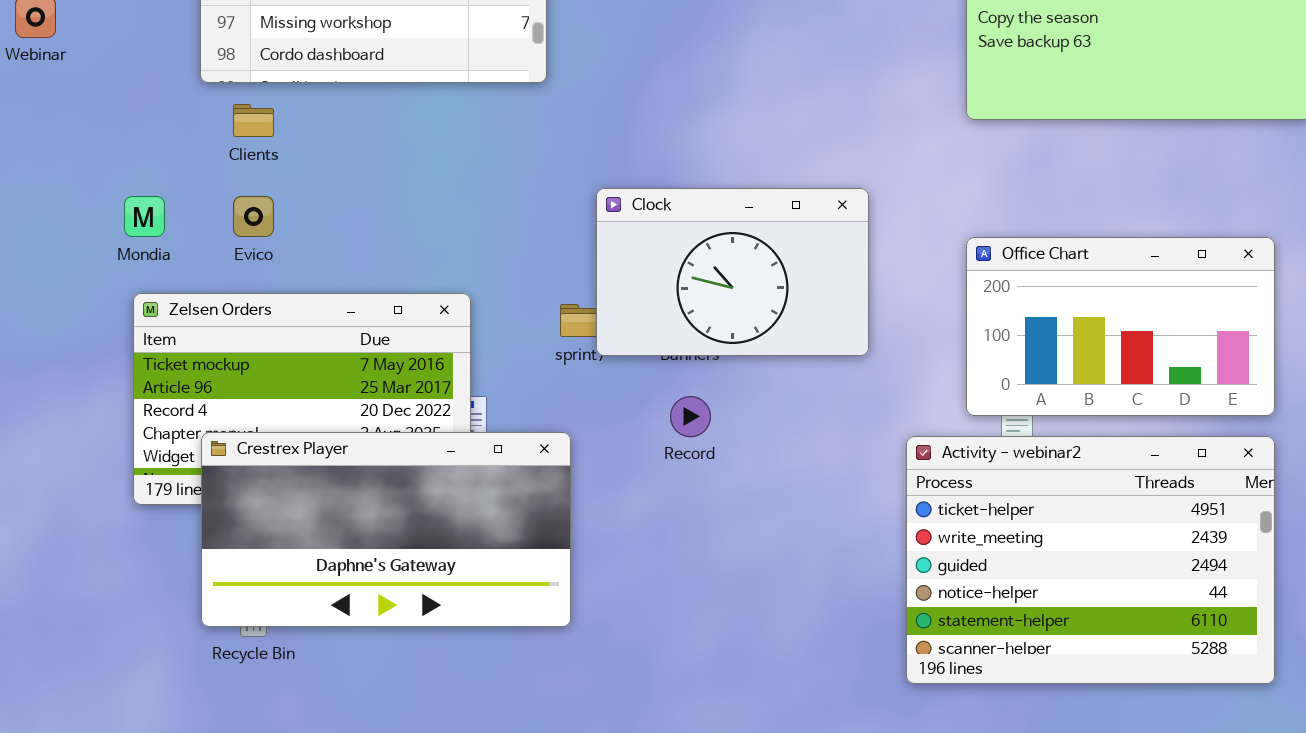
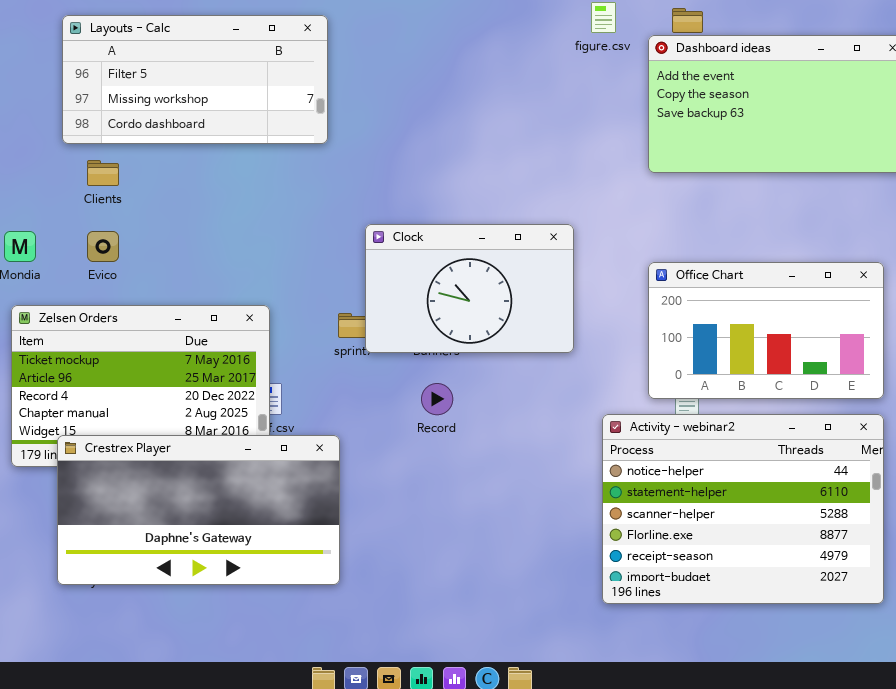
Crestrex Player: [201,432,571,627] -> [57,435,340,585], moved
Activity - webinar2: [906,436,1275,684] -> [602,414,884,604], scrolled down 3 rows

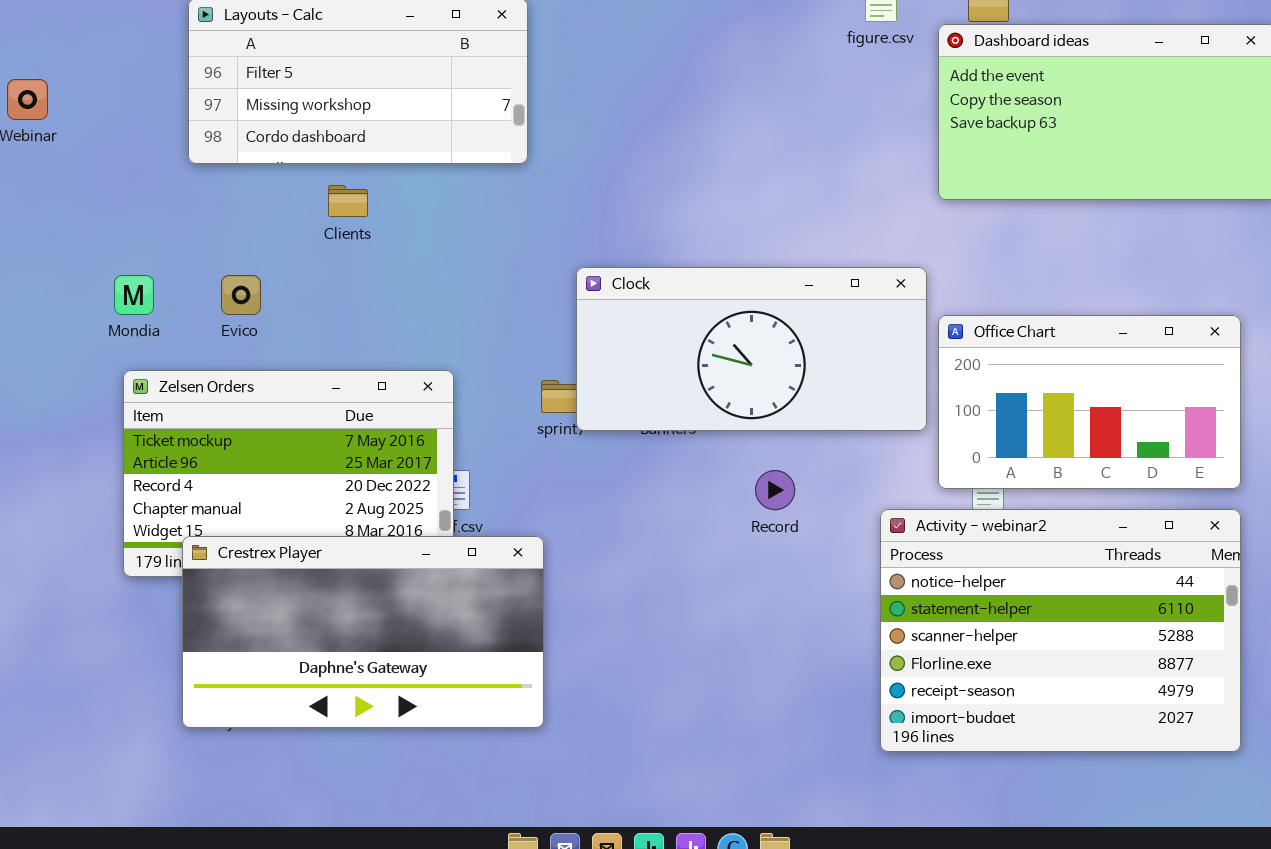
Clients: [87,160,119,186] -> [328,185,368,217], moved
Clock: [365,224,574,353] -> [576,267,927,431], resized
Record: [421,383,453,415] -> [755,470,795,510], moved

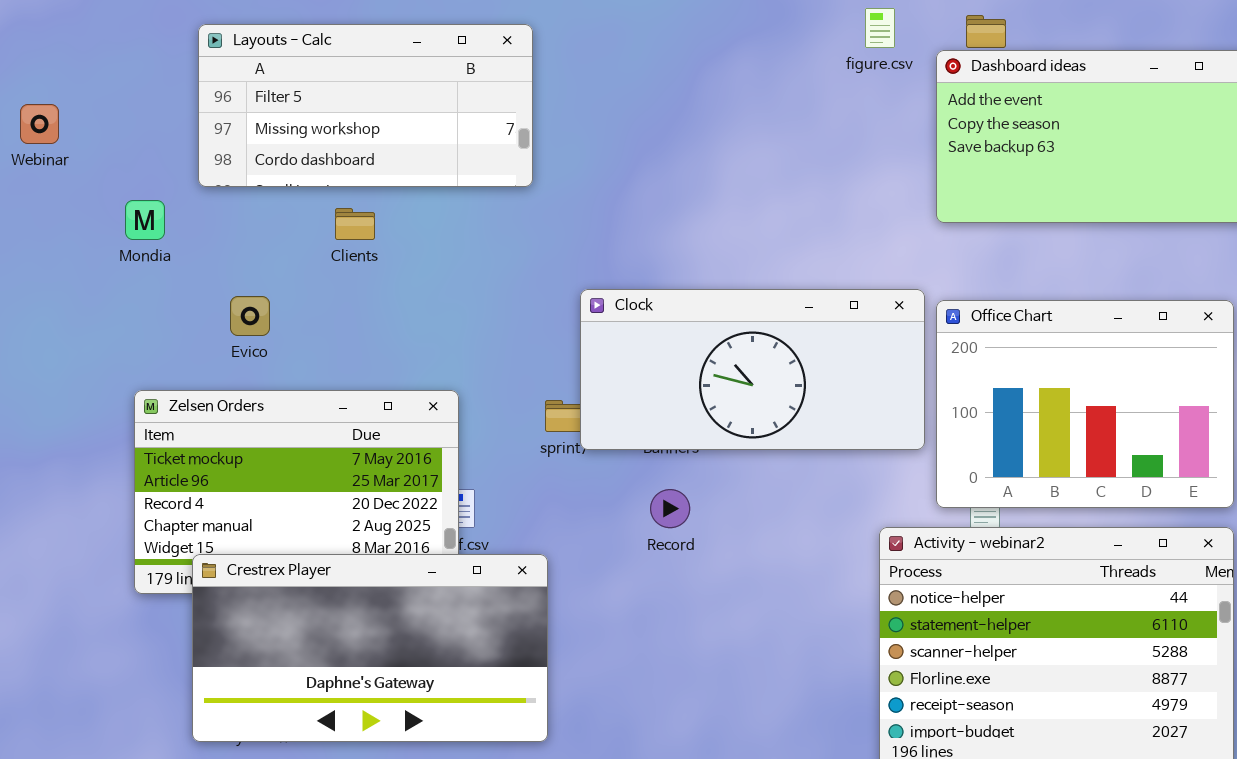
Mondia: [114,275,154,315] -> [125,200,165,240], moved
Office Chart: [938,315,1241,489] -> [936,300,1234,508], resized
Record: [755,470,795,510] -> [650,489,690,528], moved

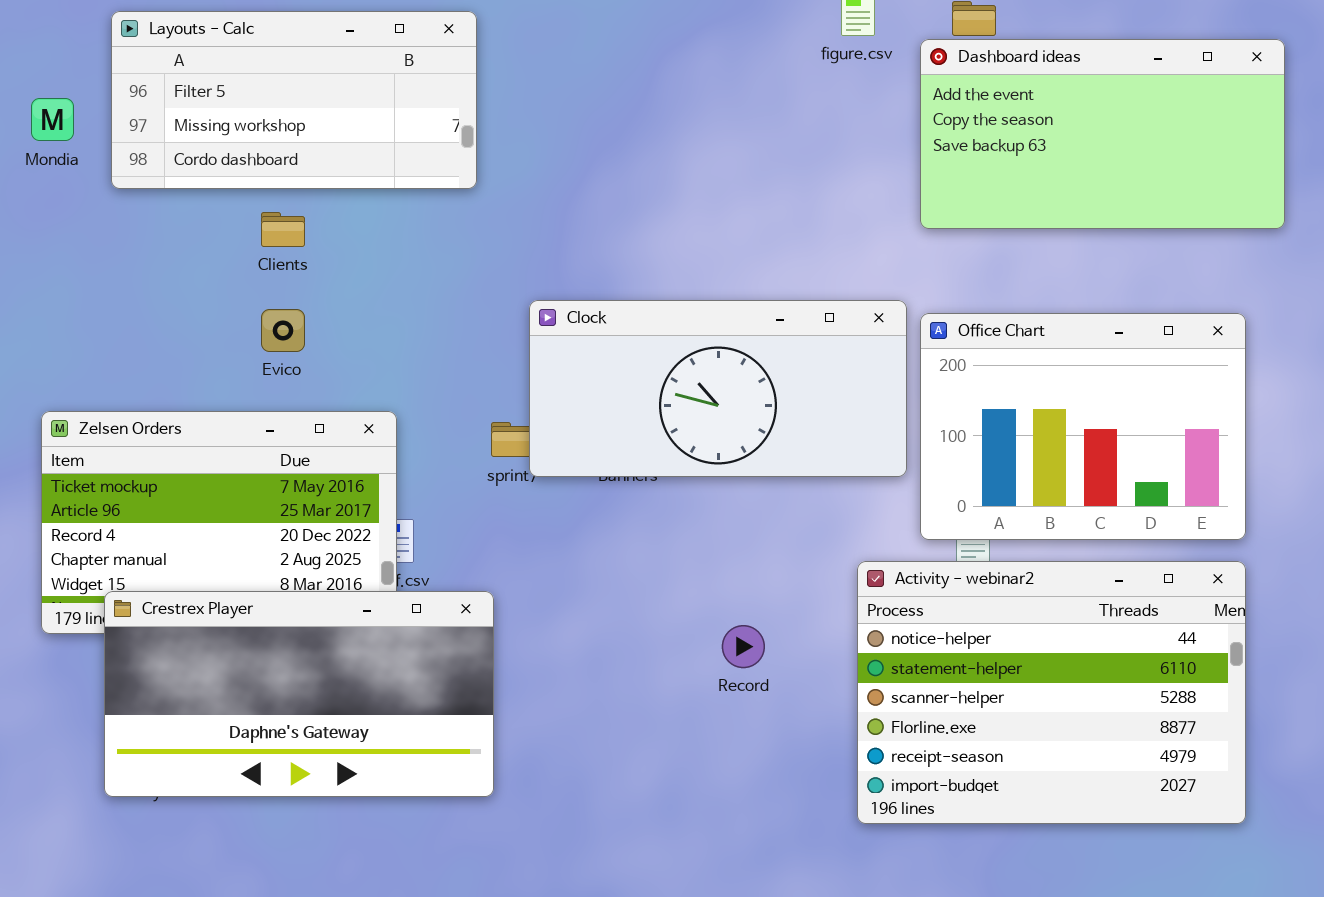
Mondia: [125,200,165,240] -> [31,98,74,141], moved
Evico: [230,296,270,336] -> [261,309,305,352], moved
Record: [650,489,690,528] -> [722,625,765,668], moved

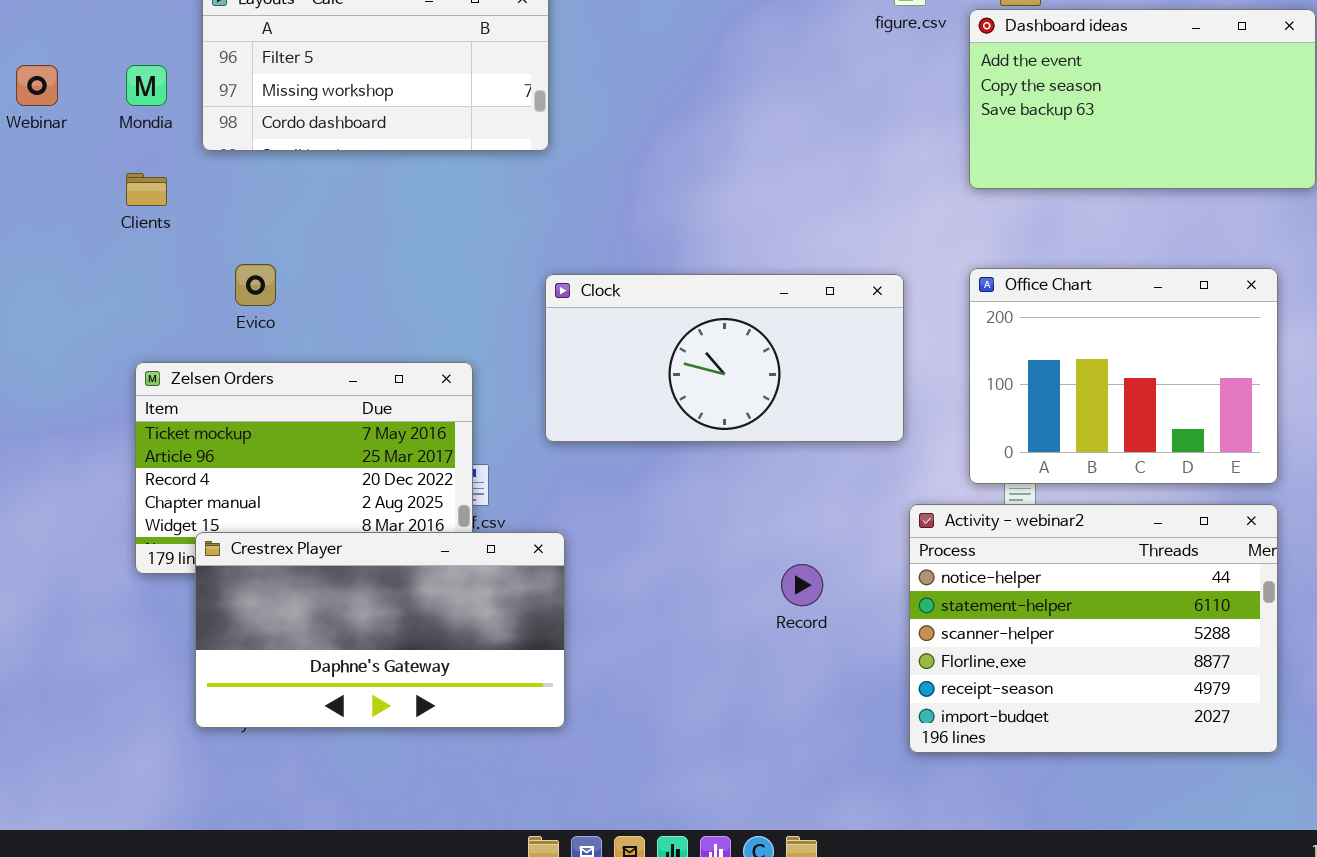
Clients: [261,212,305,247] -> [126,173,167,206], moved
Clock: [529,300,907,477] -> [545,274,904,442], moved
Evico: [261,309,305,352] -> [235,264,276,306], moved

